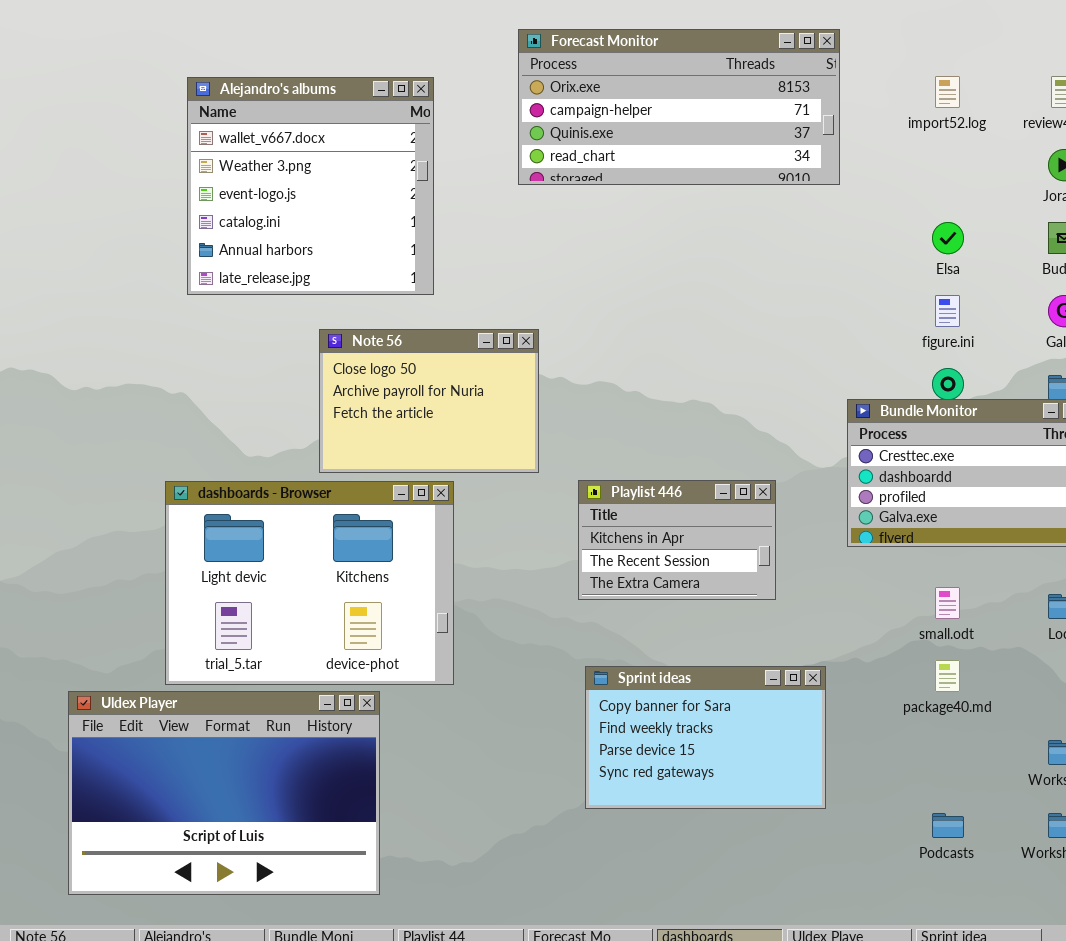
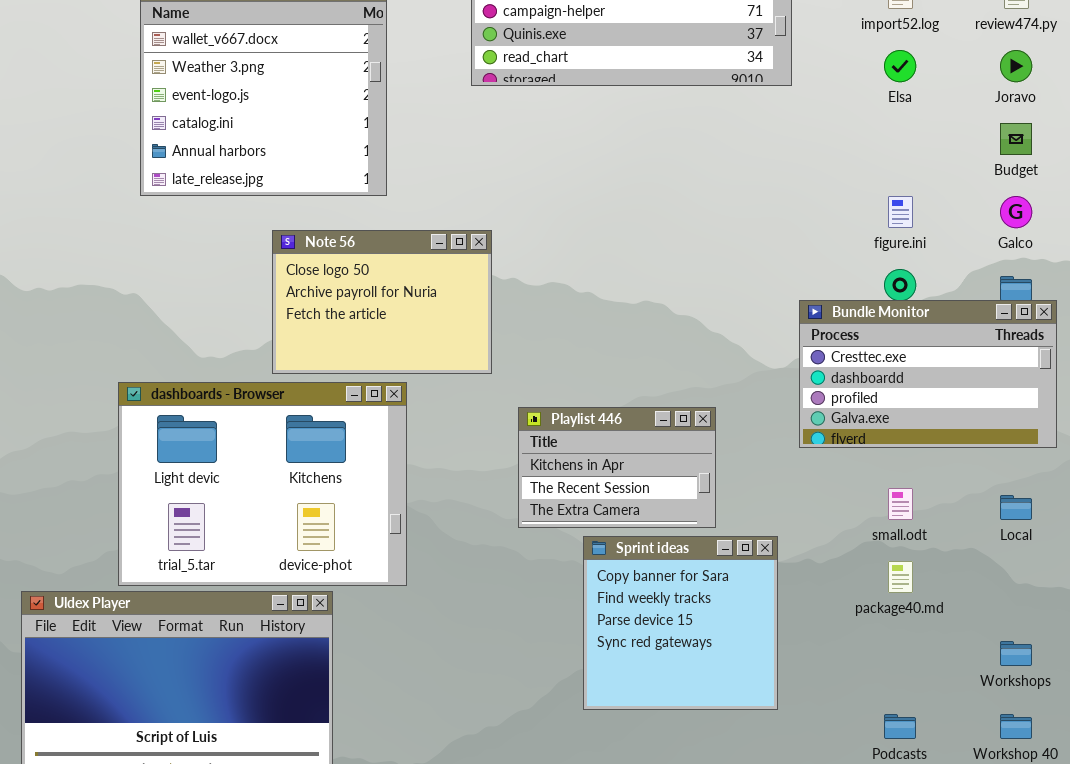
Elsa: [932,222,964,254] -> [884,50,916,82], moved
Playlist 446: [578,480,776,600] -> [518,407,716,528], moved
Sprint ideas: [585,666,826,809] -> [583,536,778,710], resized

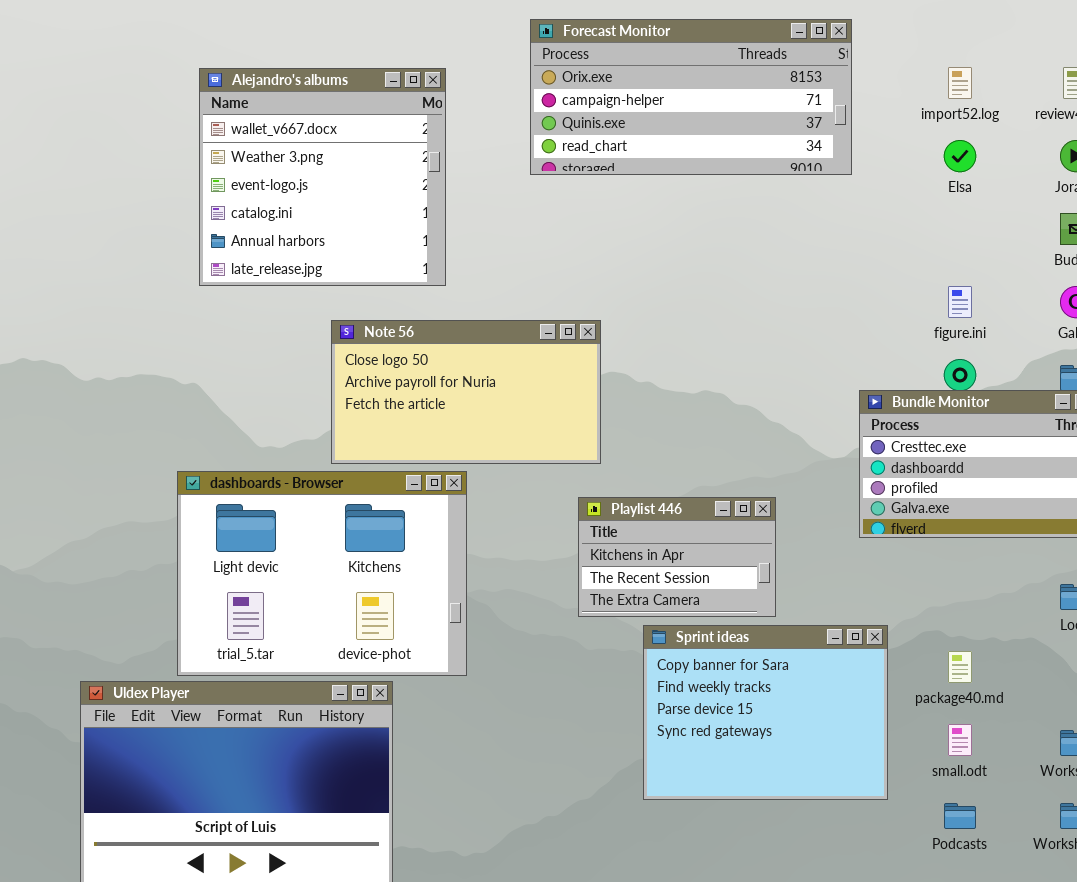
Note 56: [272,230,492,374] -> [331,320,601,464], resized
small.odt: [888,488,913,520] -> [948,724,972,756], moved
Sprint ideas: [583,536,778,710] -> [643,625,888,800], resized

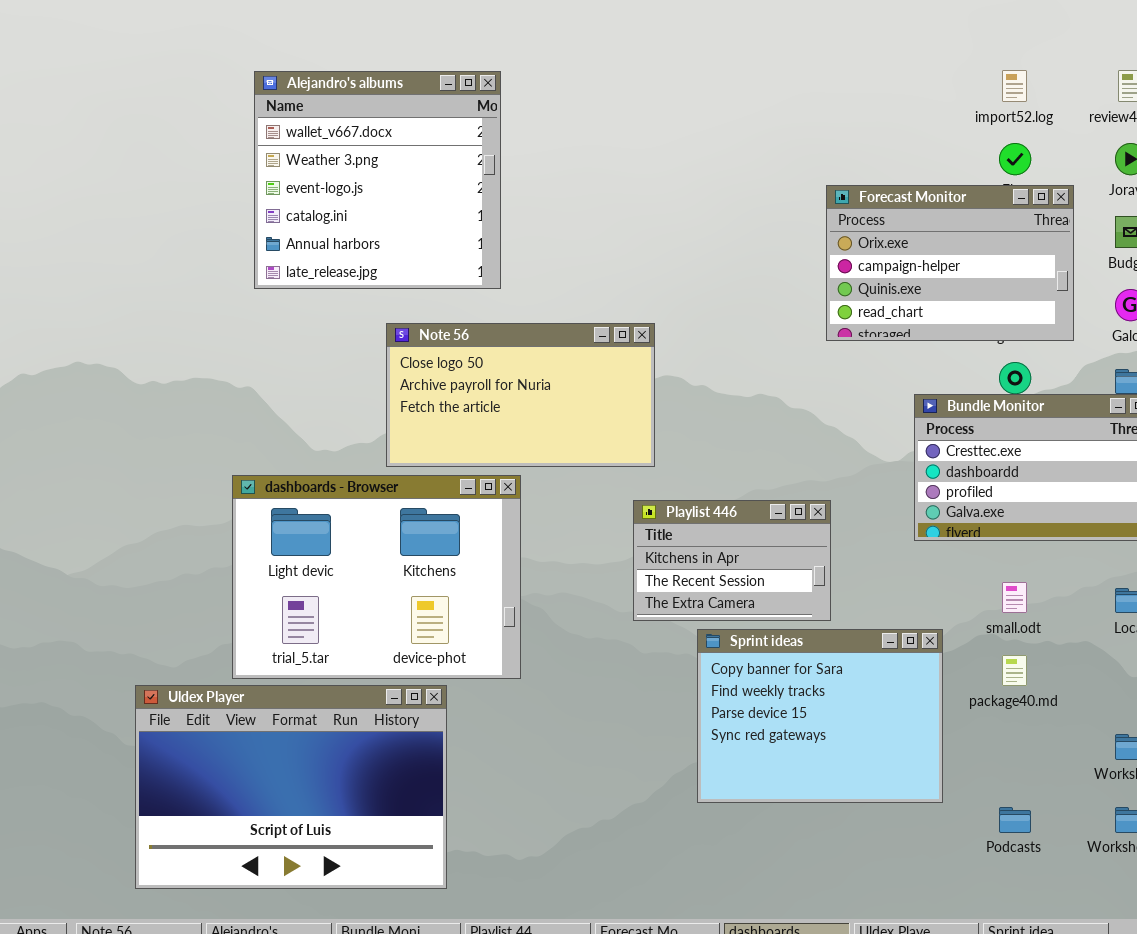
Forecast Monitor: [530,19,852,175] -> [826,185,1074,341], moved, resized
small.odt: [948,724,972,756] -> [1002,582,1027,613], moved

